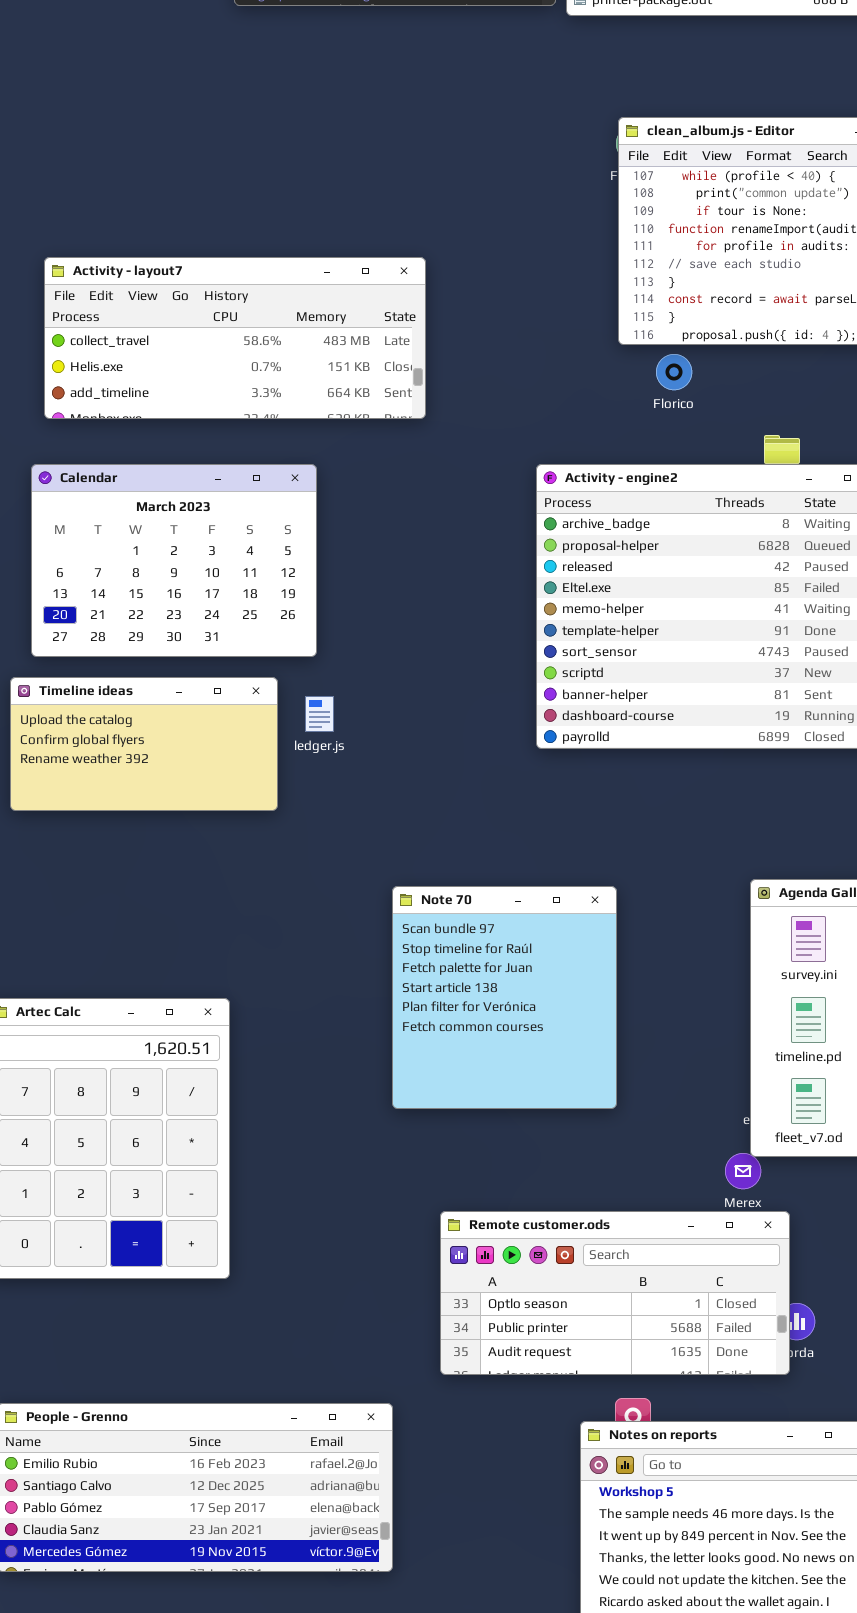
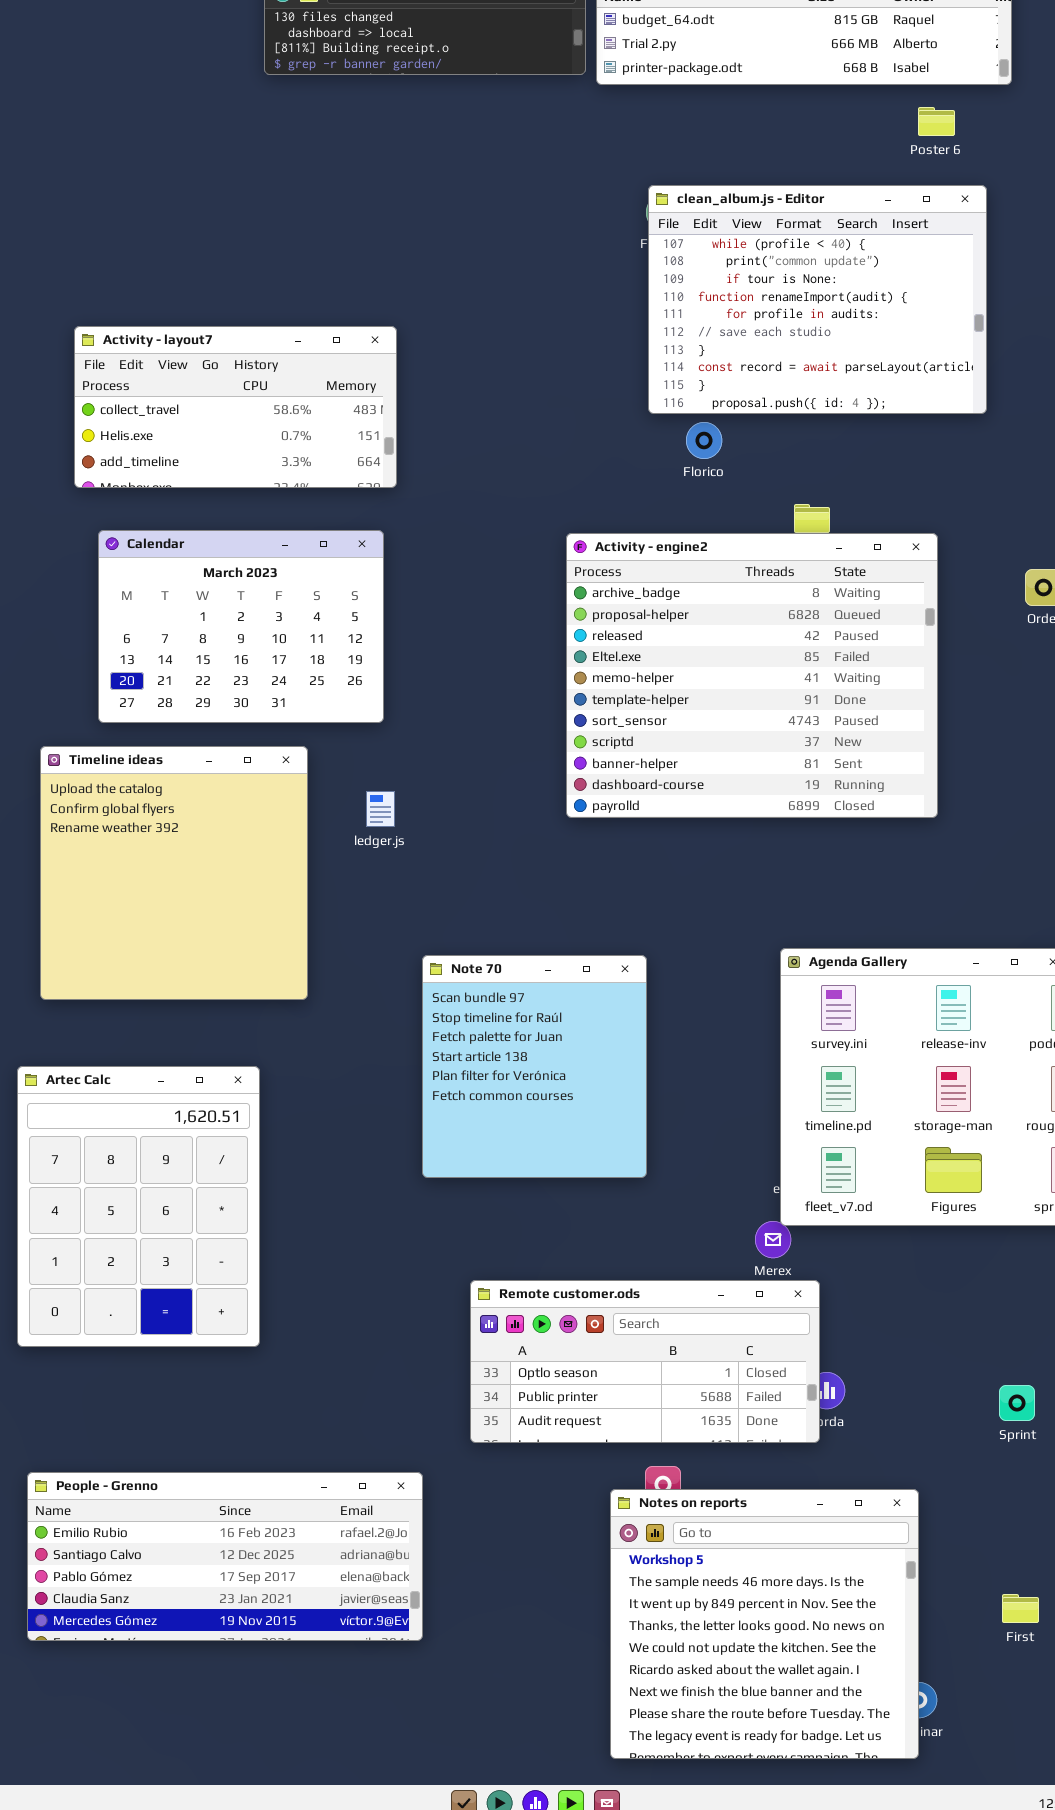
Activity - layout7: [44,257,426,419] -> [74,326,397,488], resized
Calendar: [31,464,317,657] -> [98,530,384,723], moved
Timeline ideas: [10,677,278,811] -> [40,746,308,1000], resized
ledger.js: [305,696,334,732] -> [366,791,395,827], moved

